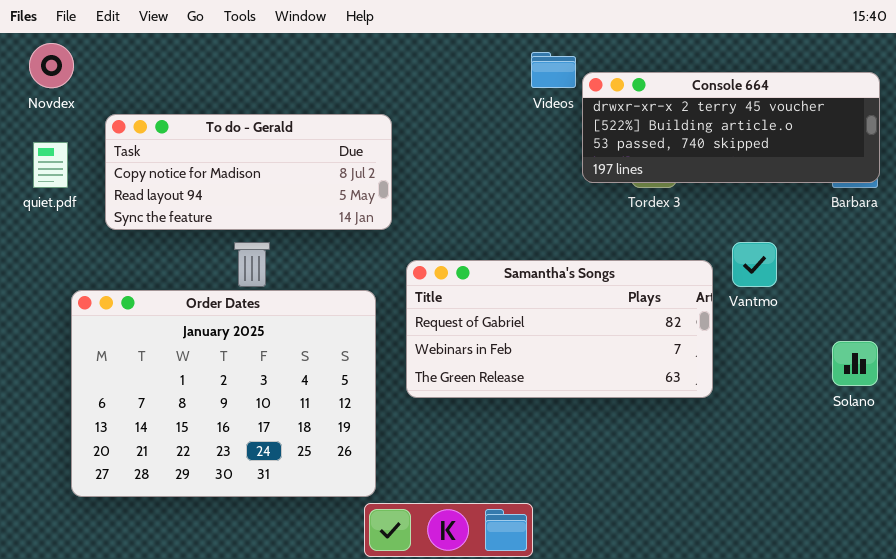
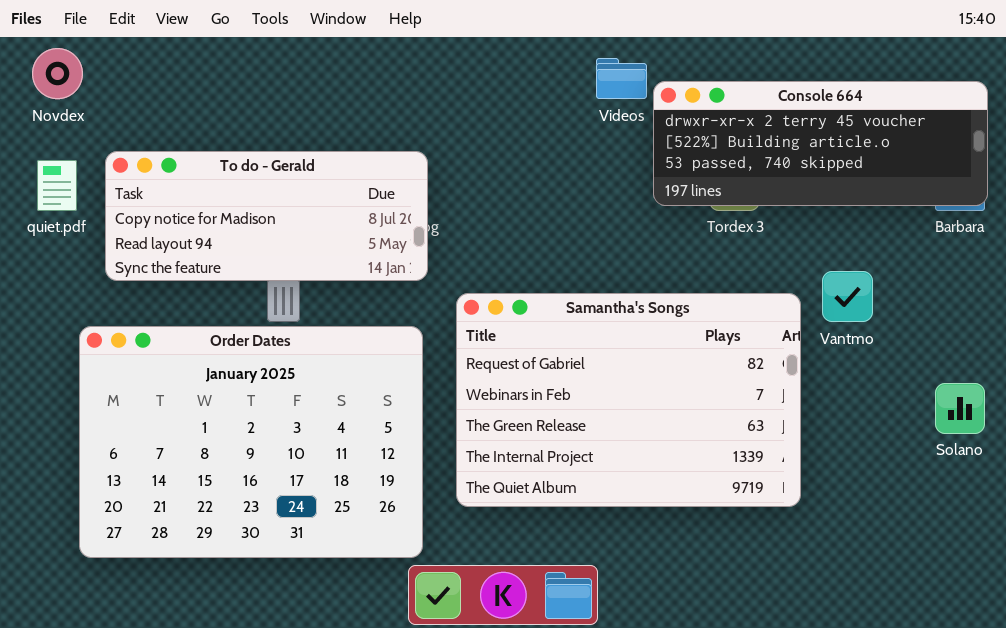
To do - Gerald: [105,114,392,230] -> [105,151,428,281], moved
Samantha's Songs: [406,260,713,398] -> [456,293,801,507], resized

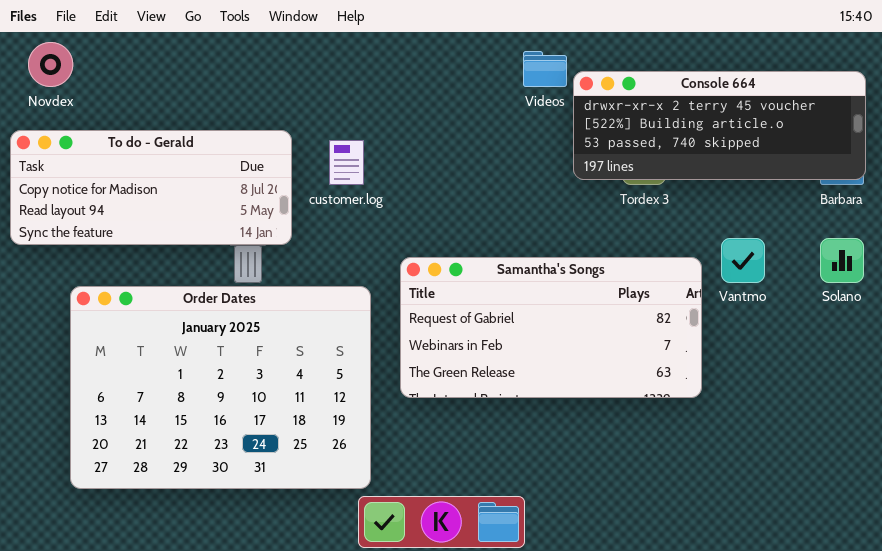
To do - Gerald: [105,151,428,281] -> [10,130,292,245], moved
Samantha's Songs: [456,293,801,507] -> [400,257,702,398], resized
Solano: [935,383,985,434] -> [820,238,864,283], moved

